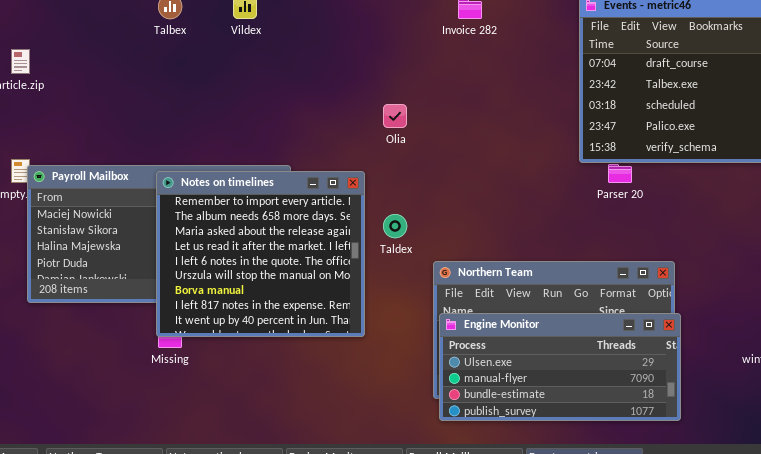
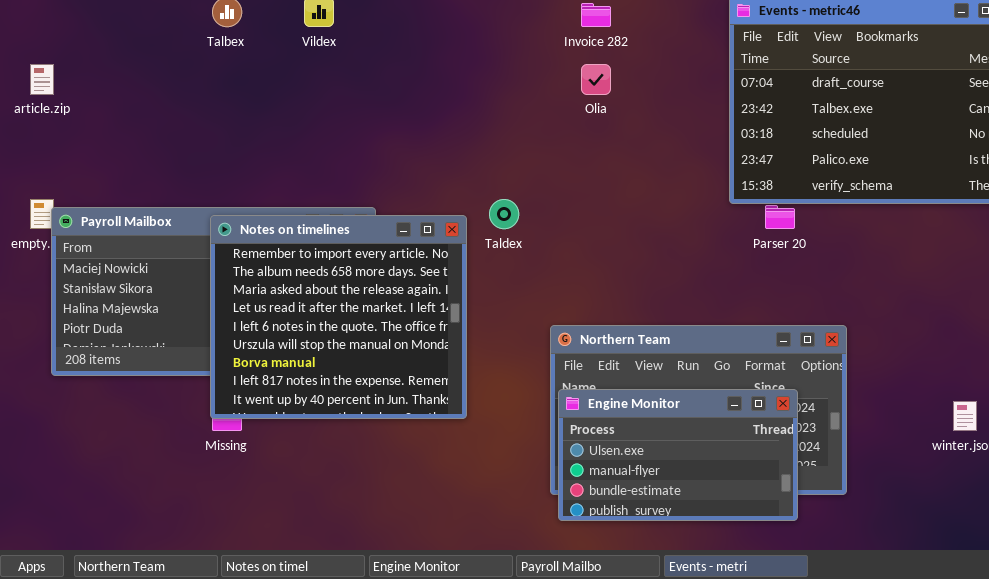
Olia: [383,104,407,128] -> [581,64,611,95], moved
Taldex: [383,214,407,238] -> [489,199,519,229], moved
Engine Monitor: [439,313,681,421] -> [558,389,798,521], resized

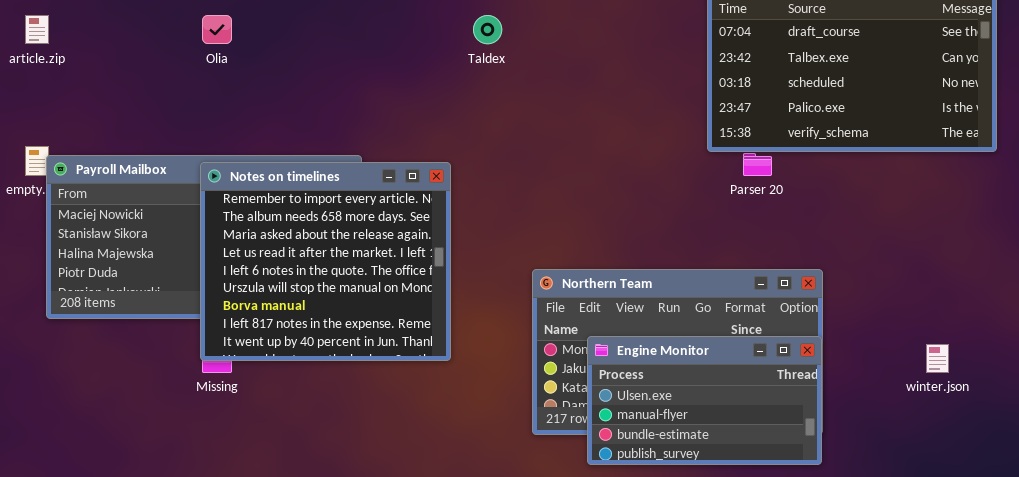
Olia: [581,64,611,95] -> [202,15,232,44], moved
Taldex: [489,199,519,229] -> [473,15,502,44], moved
Engine Monitor: [558,389,798,521] -> [587,336,822,465], moved

